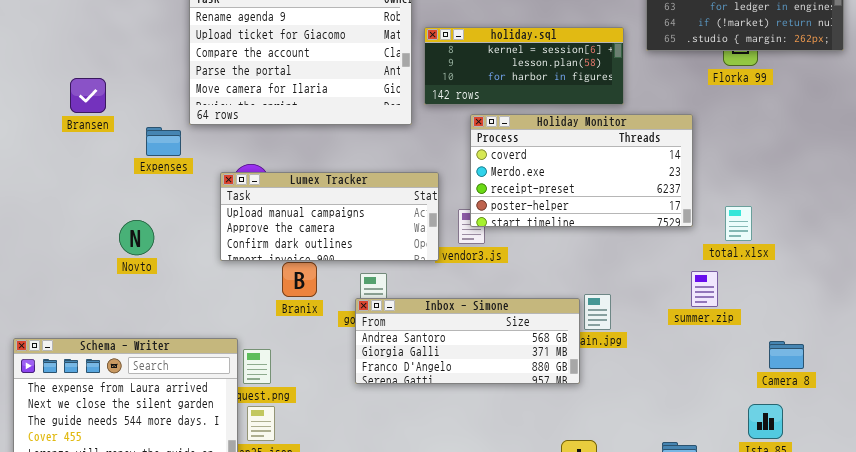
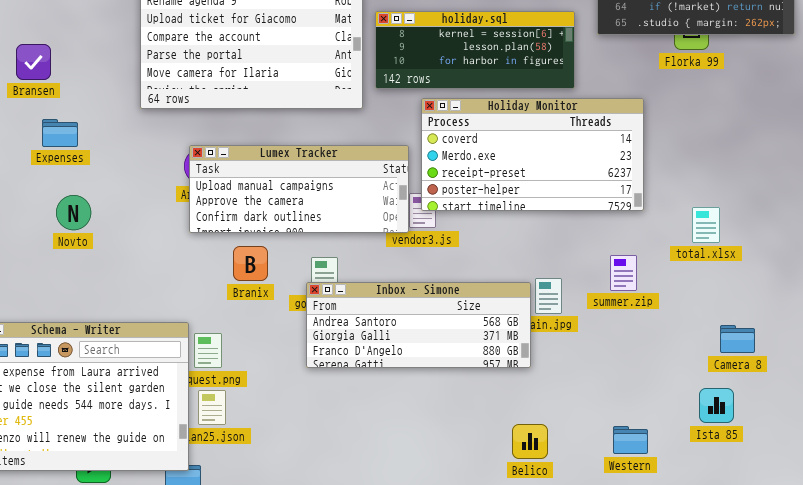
Bransen: [70,78,106,113] -> [16,44,51,80], moved
Expenses: [146,127,181,156] -> [42,119,78,147], moved
Lumex Tracker: [220,172,439,261] -> [189,145,409,233], moved
total.xlsx: [725,206,752,241] -> [692,207,720,243], moved
Novto: [119,220,154,255] -> [56,195,91,230], moved
summer.zip: [691,271,718,307] -> [610,255,637,291], moved

